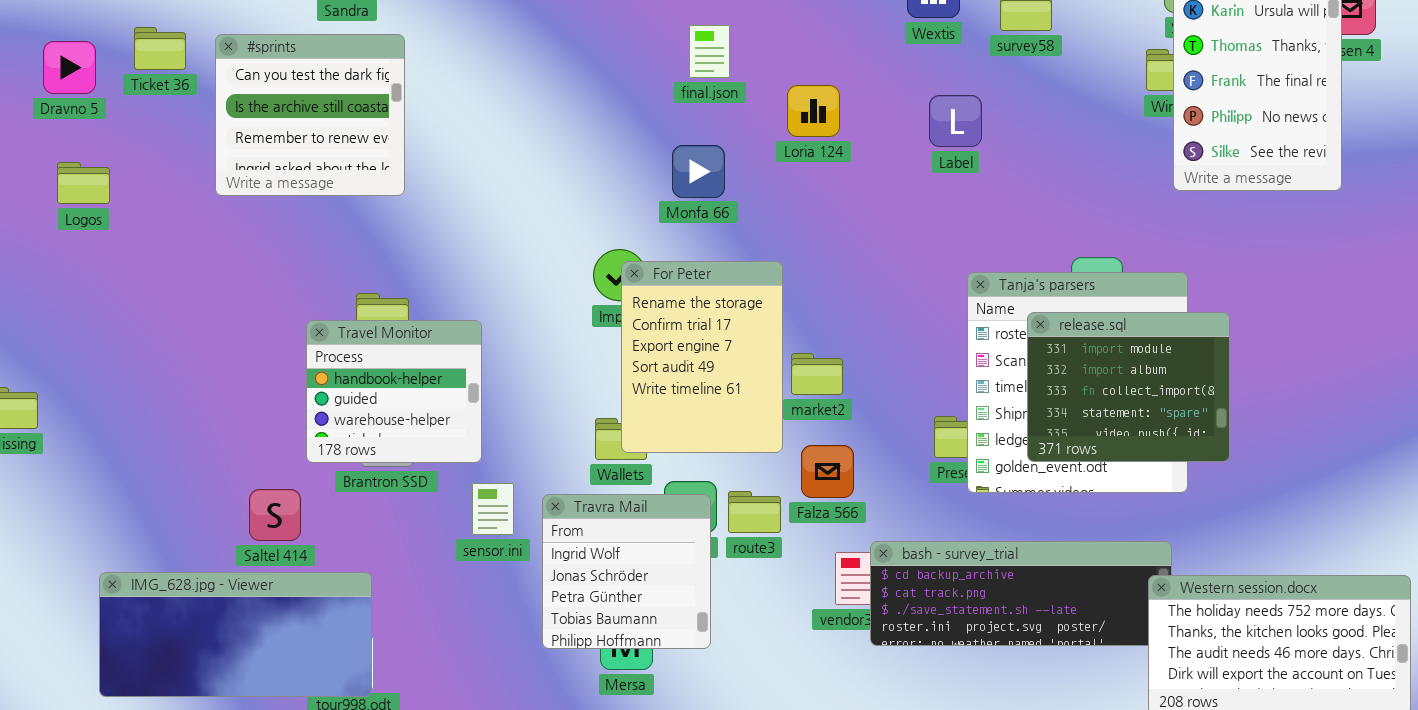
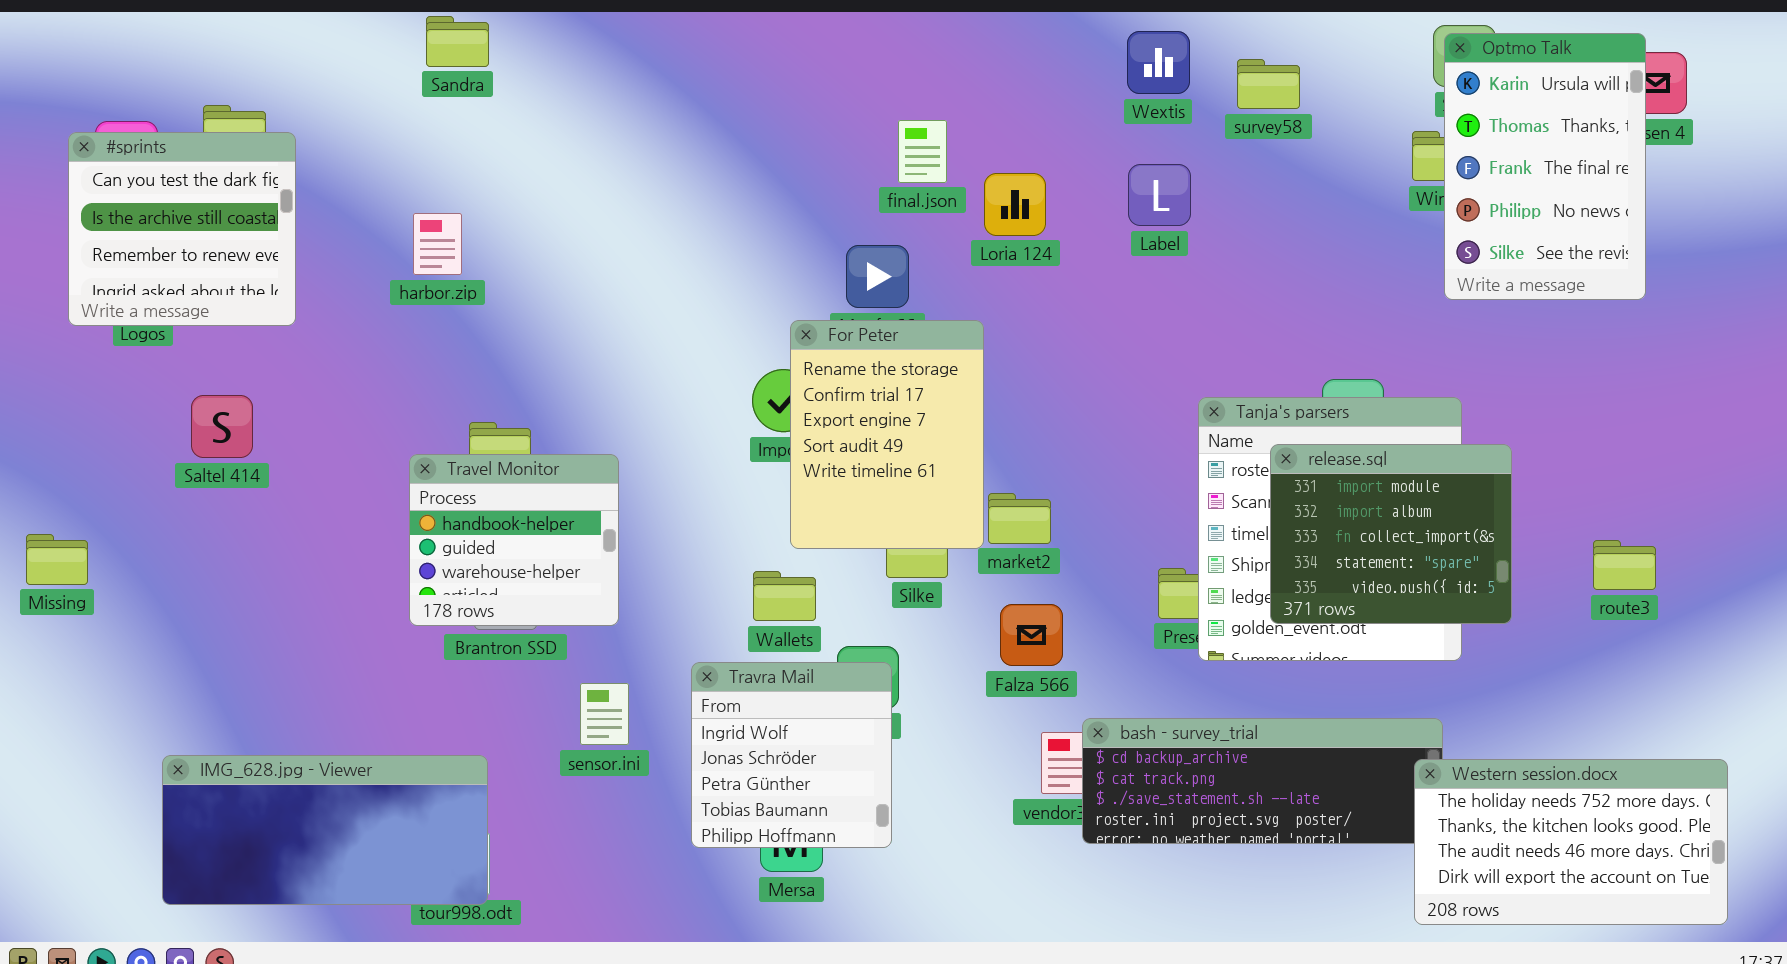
final.json: [689,25,730,78] -> [898,120,947,183], moved
#sprints: [215,34,405,196] -> [68,132,296,326], moved
Label: [929,95,982,147] -> [1128,164,1191,226], moved
For Peter: [621,261,783,453] -> [790,320,984,549], moved
sensor.ini: [472,483,514,535] -> [580,683,629,745], moved
Saltel 414: [249,489,301,541] -> [191,395,253,458], moved
route3: [728,491,781,533] -> [1593,540,1656,590], moved

